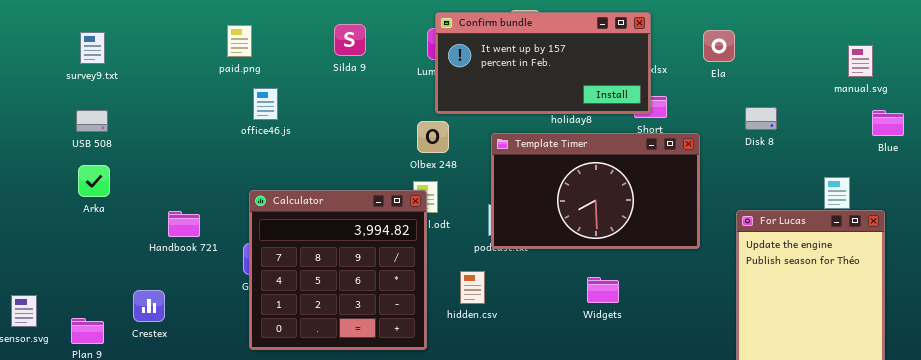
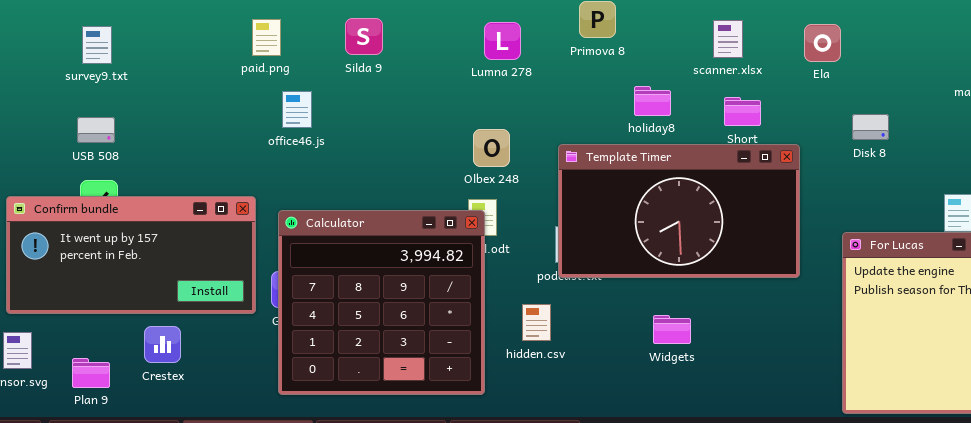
Confirm bundle: [435,12,651,114] -> [6,196,256,314], moved
Silda 9: [334,24,366,56] -> [345,18,383,55], moved
Widgets: [587,277,619,303] -> [653,315,691,344], moved

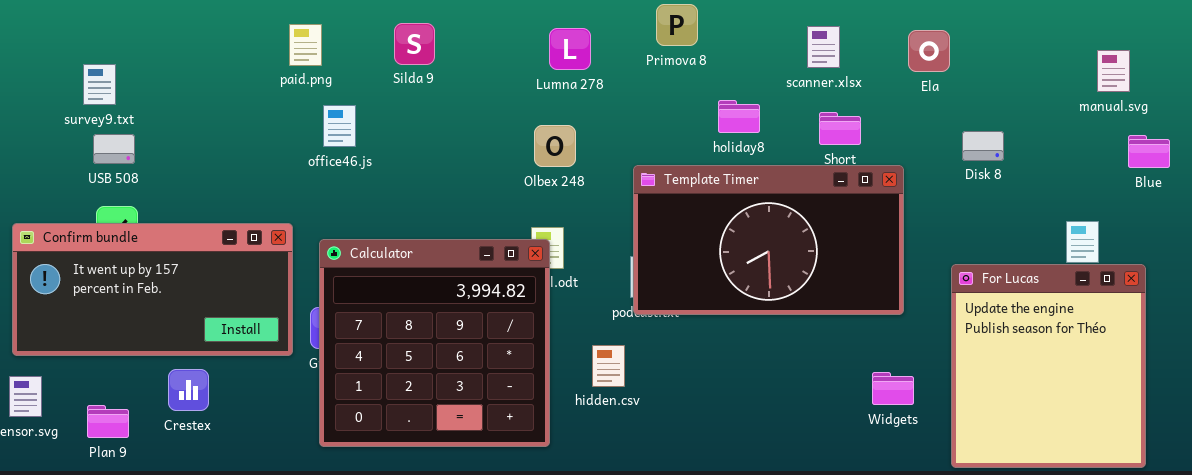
survey9.txt: [82,26,112,64] -> [83,64,116,105], moved
Olbex 248: [473,129,510,167] -> [534,125,576,167], moved
Widgets: [653,315,691,344] -> [872,372,914,405], moved

